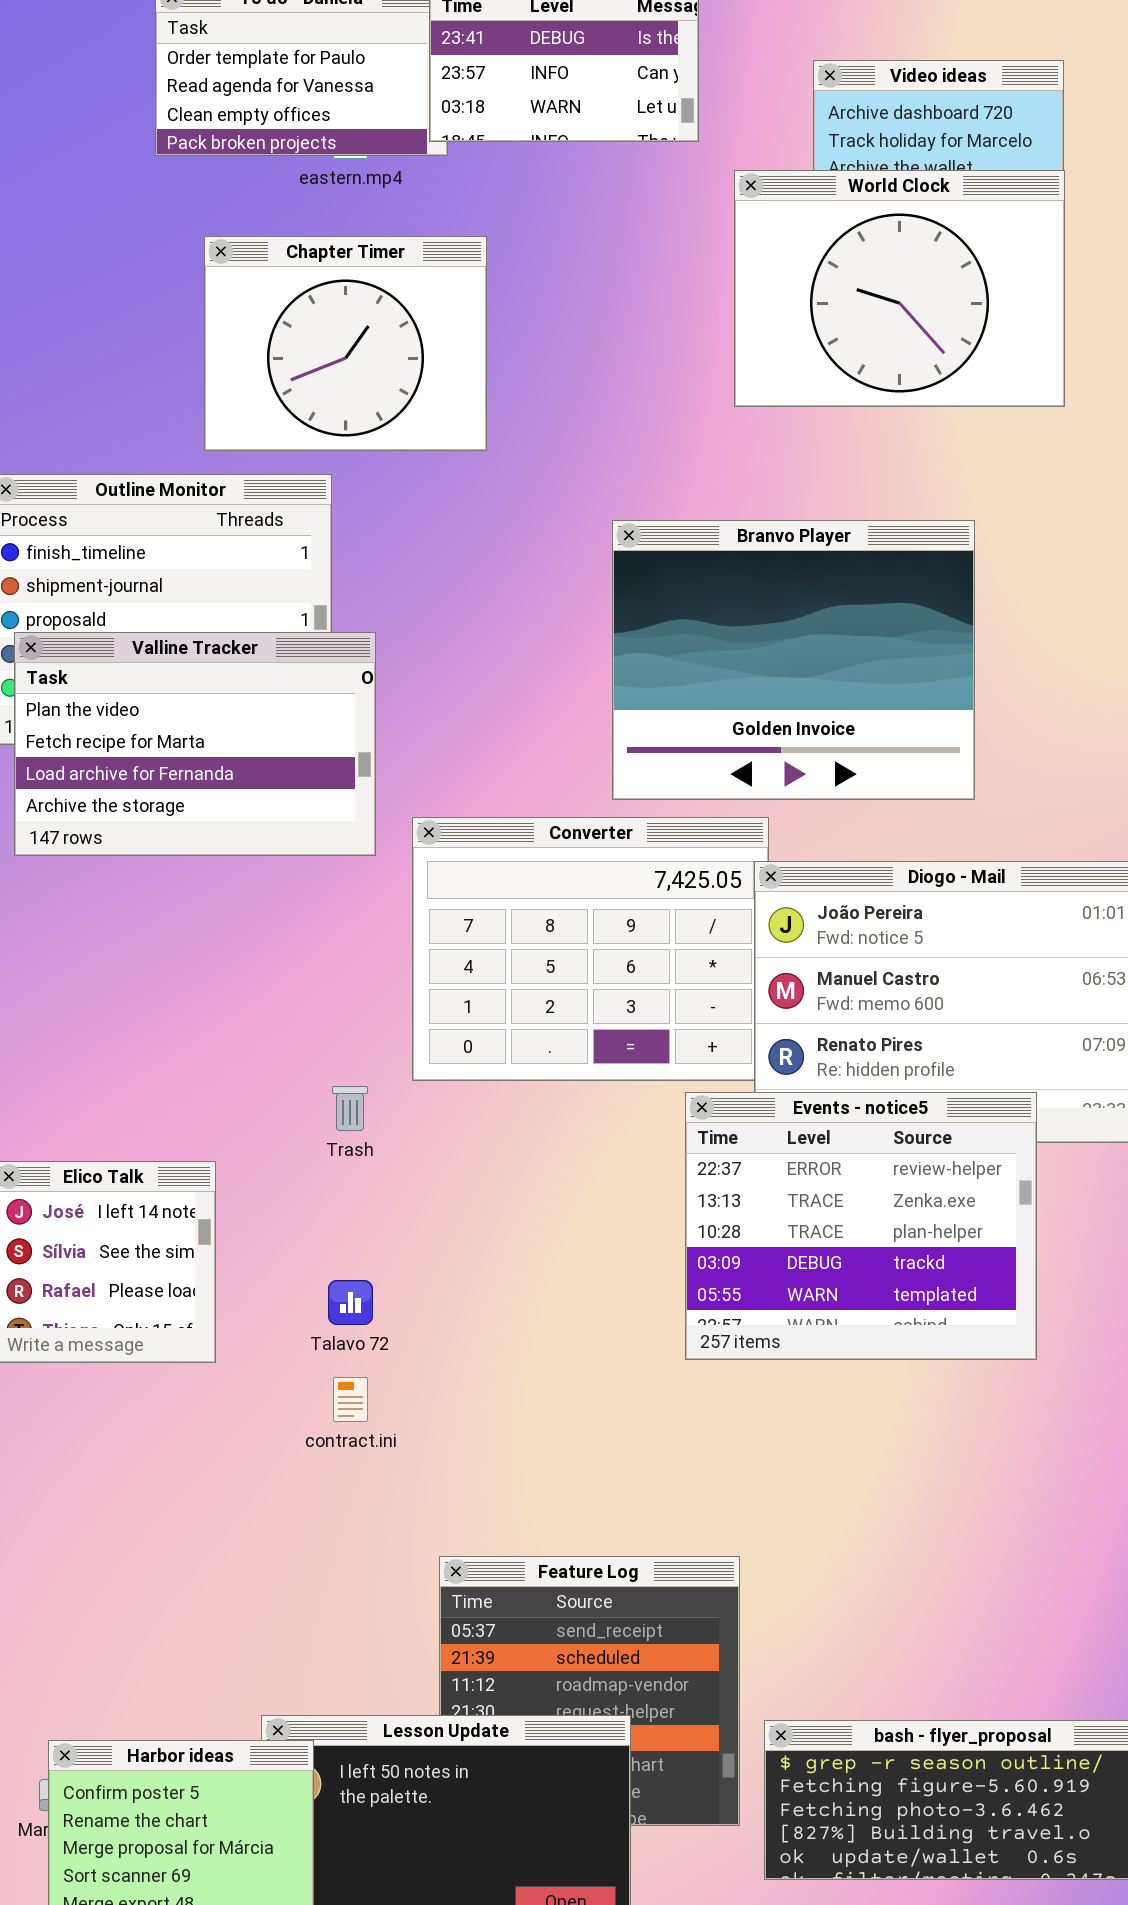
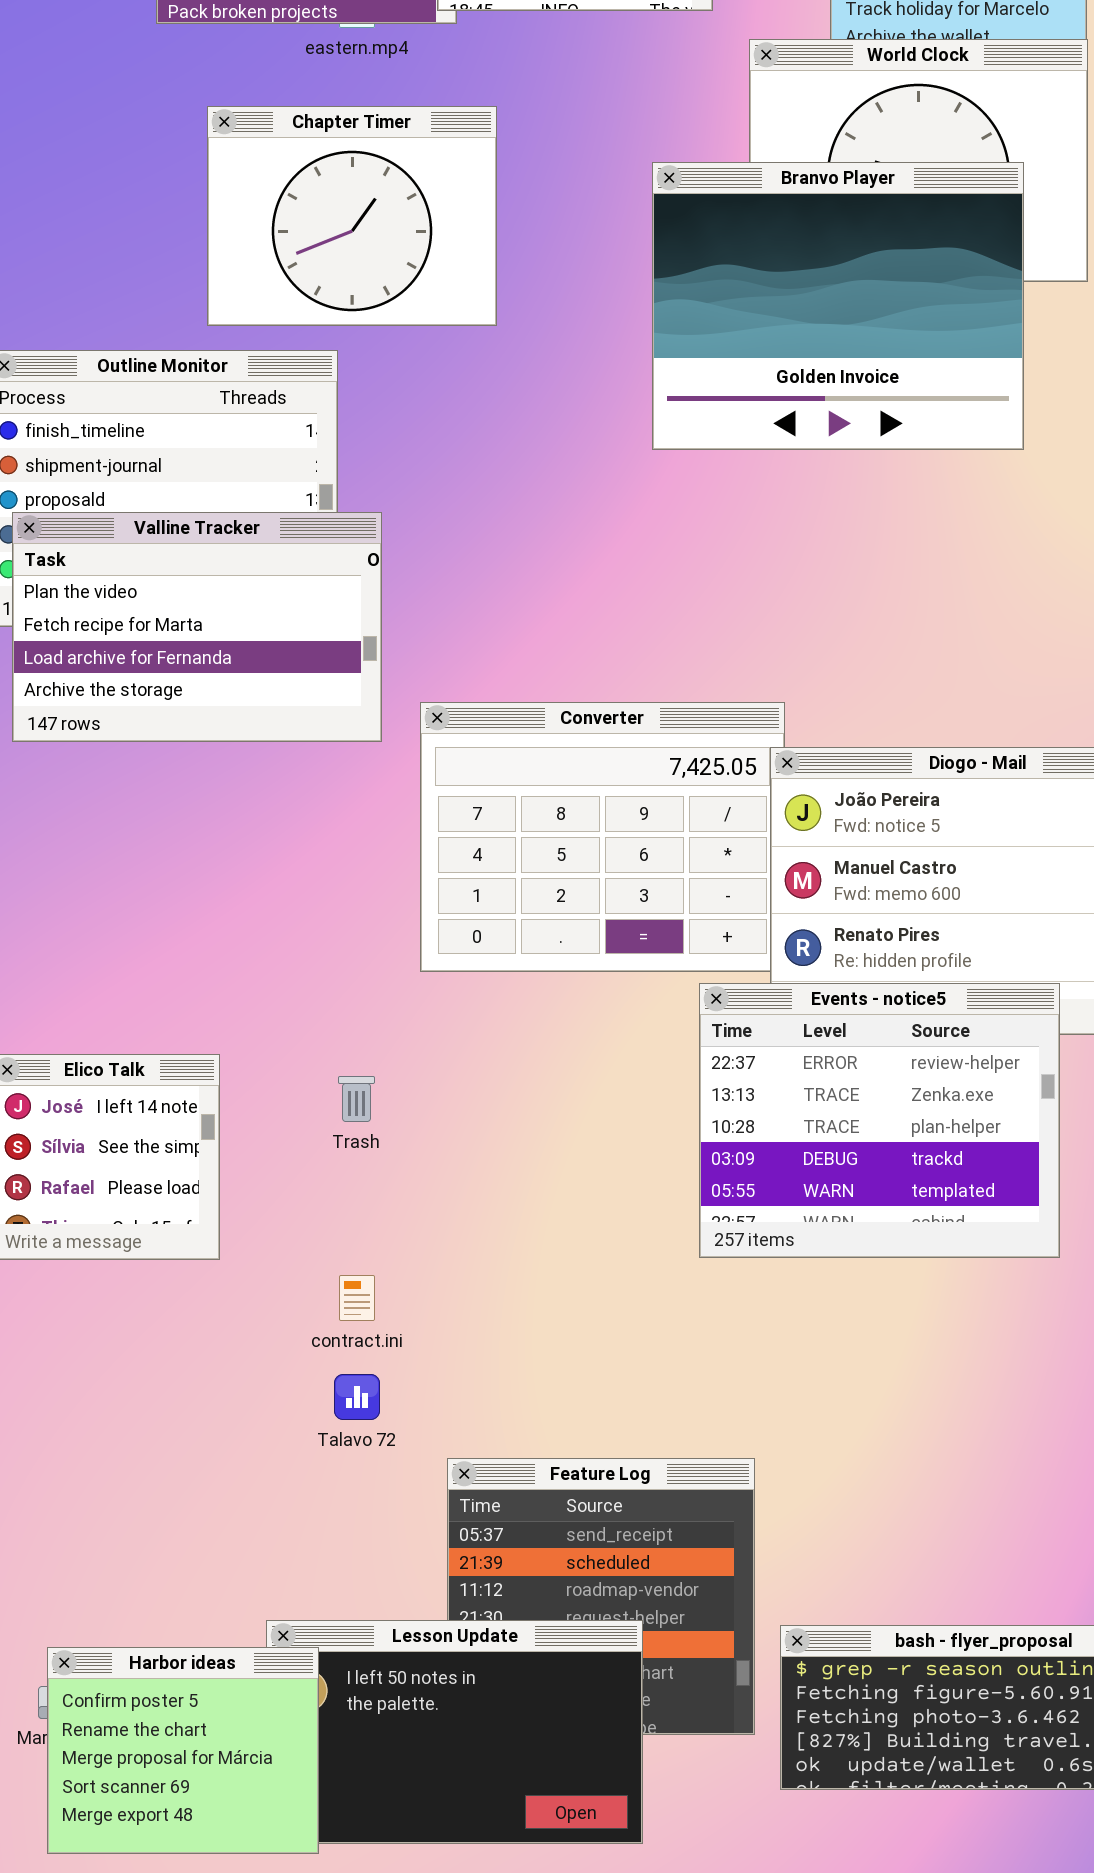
Branvo Player: [612,520,975,800] -> [652,162,1024,450], moved
Trash: [332,1086,368,1131] -> [338,1076,375,1122], moved
Talavo 72: [328,1280,373,1325] -> [334,1374,380,1420], moved

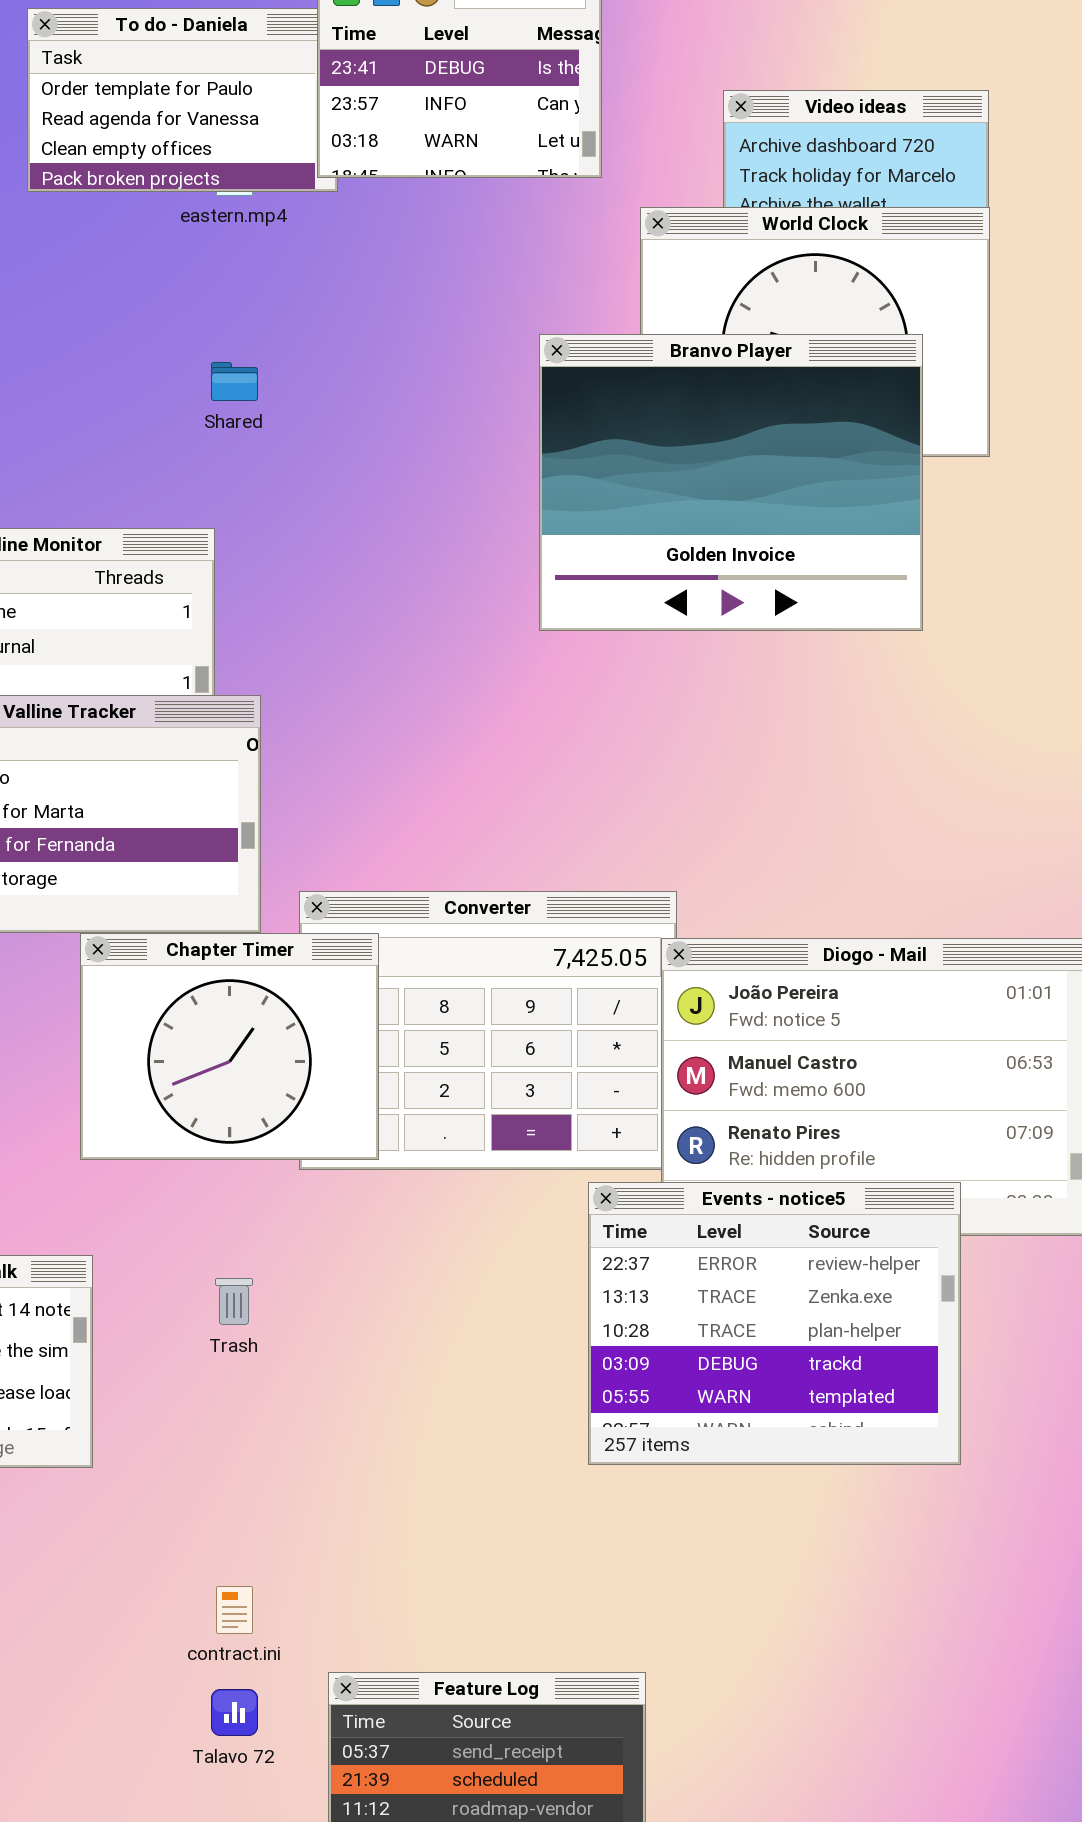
Chapter Timer: [207,106,497,326] -> [80,933,379,1160], moved
contract.ini: [339,1275,375,1321] -> [216,1586,253,1634], moved
Talavo 72: [334,1374,380,1420] -> [211,1689,258,1736], moved

